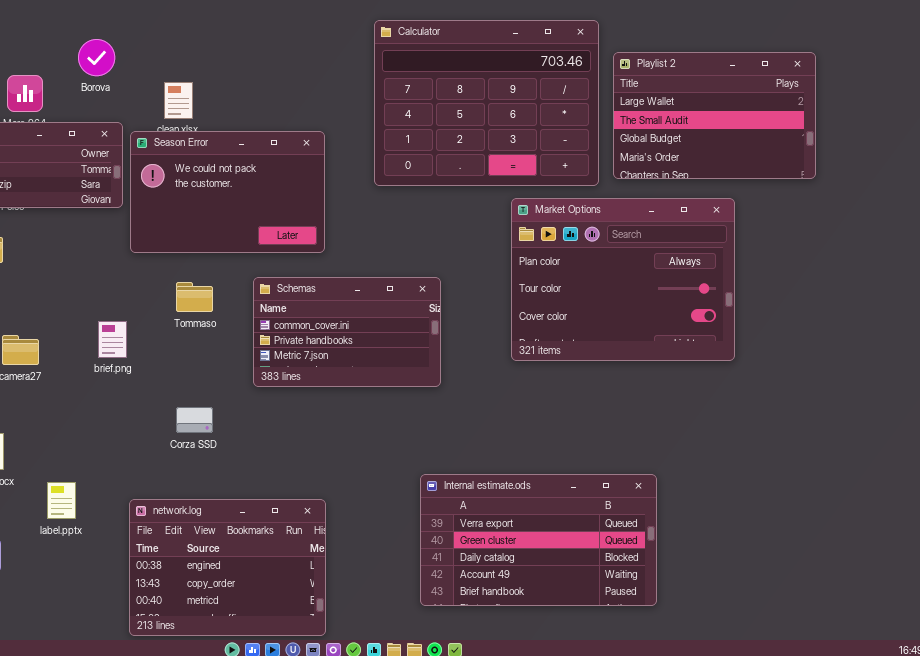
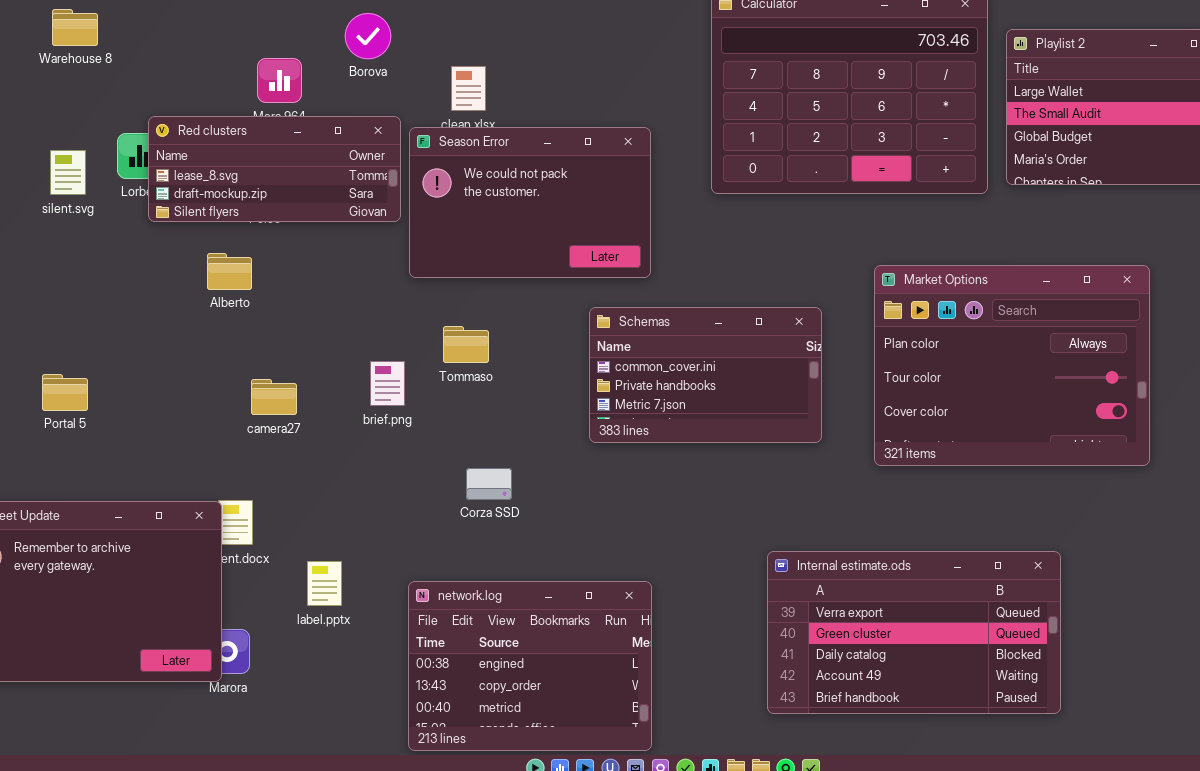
Market Options: [511,198,735,361] -> [874,265,1150,466], moved
Schemas: [253,277,441,387] -> [589,307,822,443], moved
Tommaso: [176,282,213,312] -> [443,326,489,363], moved

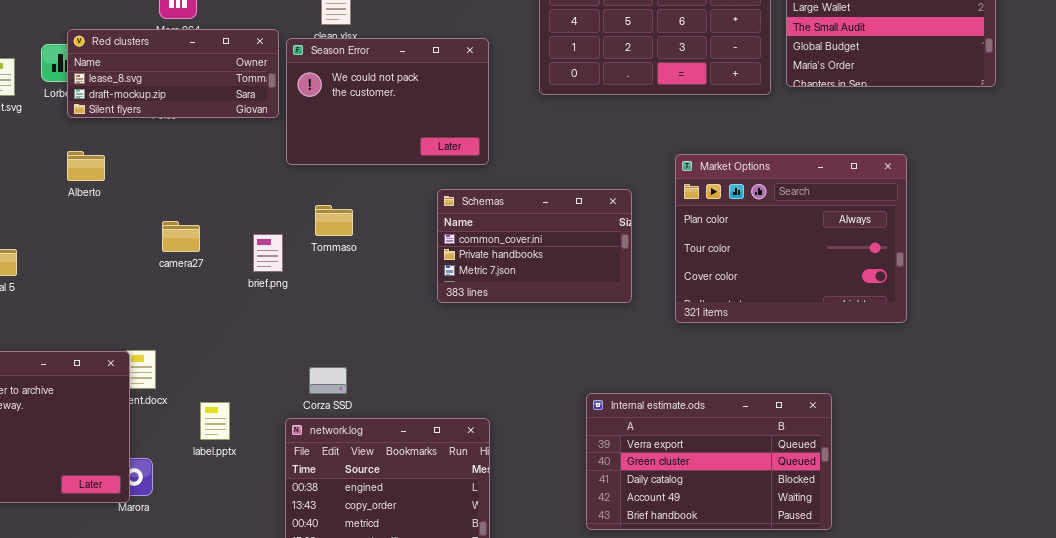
Alberto: [207,253,252,290] -> [67,151,105,181], moved
camera27: [251,379,297,415] -> [162,221,200,252], moved
Corza SSD: [466,468,512,500] -> [309,367,347,394], moved

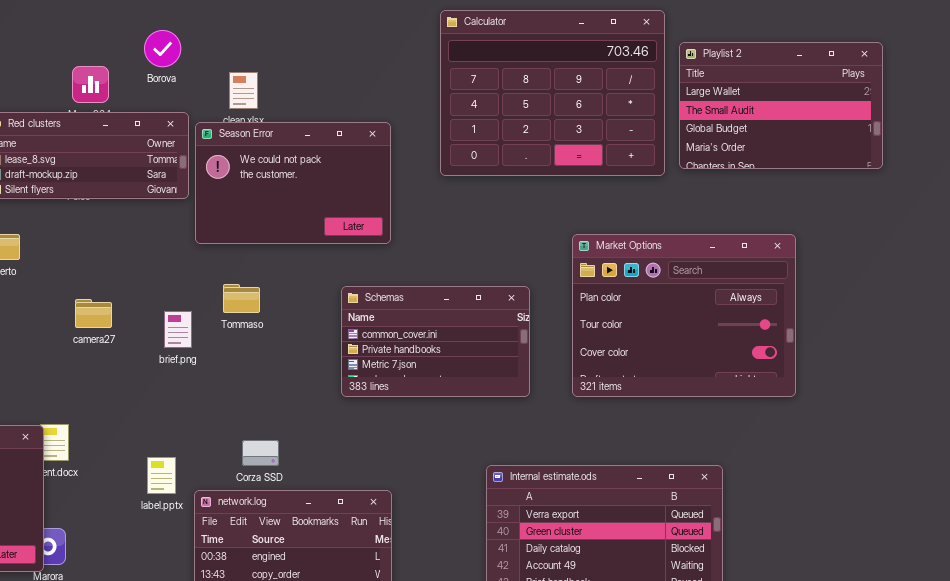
Schemas: [437,189,632,303] -> [341,286,530,397], moved
Corza SSD: [309,367,347,394] -> [242,440,279,466], moved
label.pptx: [200,402,230,440] -> [147,457,176,494], moved

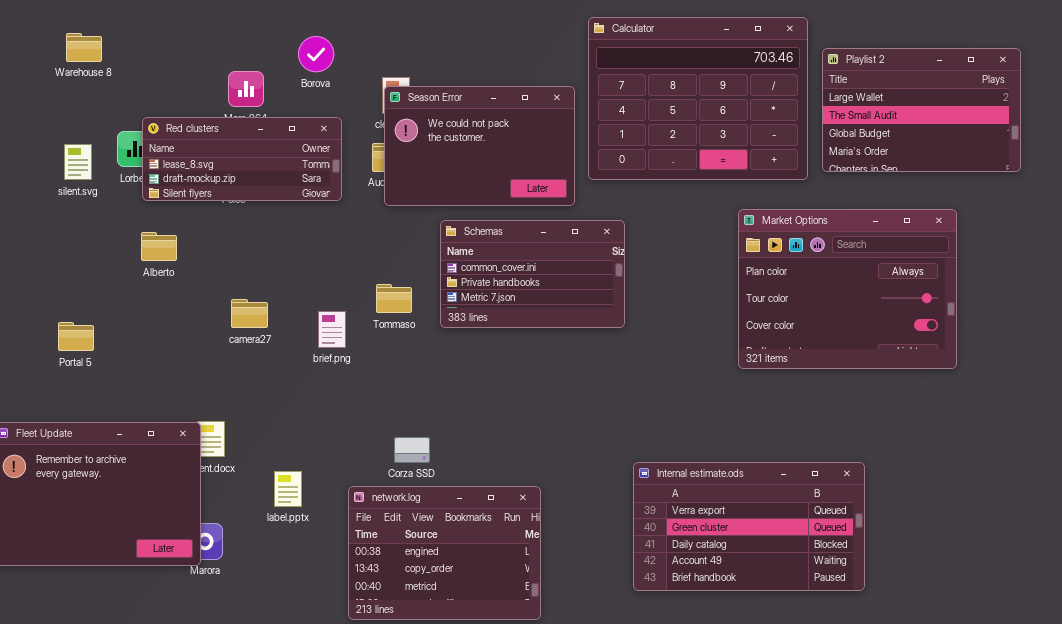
Season Error: [195,122,391,244] -> [384,86,575,206], moved
Market Options: [572,234,796,397] -> [738,209,957,369], moved
Schemas: [341,286,530,397] -> [440,220,625,328], moved
label.pptx: [147,457,176,494] -> [274,471,302,507], moved

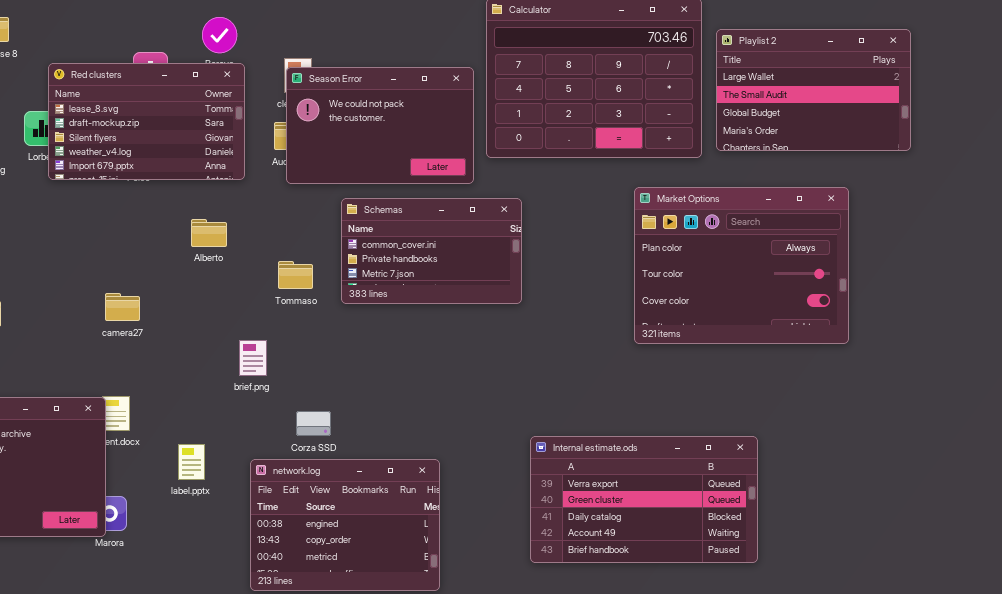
Red clusters: [142,117,342,201] -> [48,63,245,180], resized
Alberto: [141,232,177,261] -> [191,219,227,247], moved
camera27: [231,299,268,328] -> [105,293,140,321], moved
brief.png: [318,311,346,348] -> [239,340,267,376], moved

